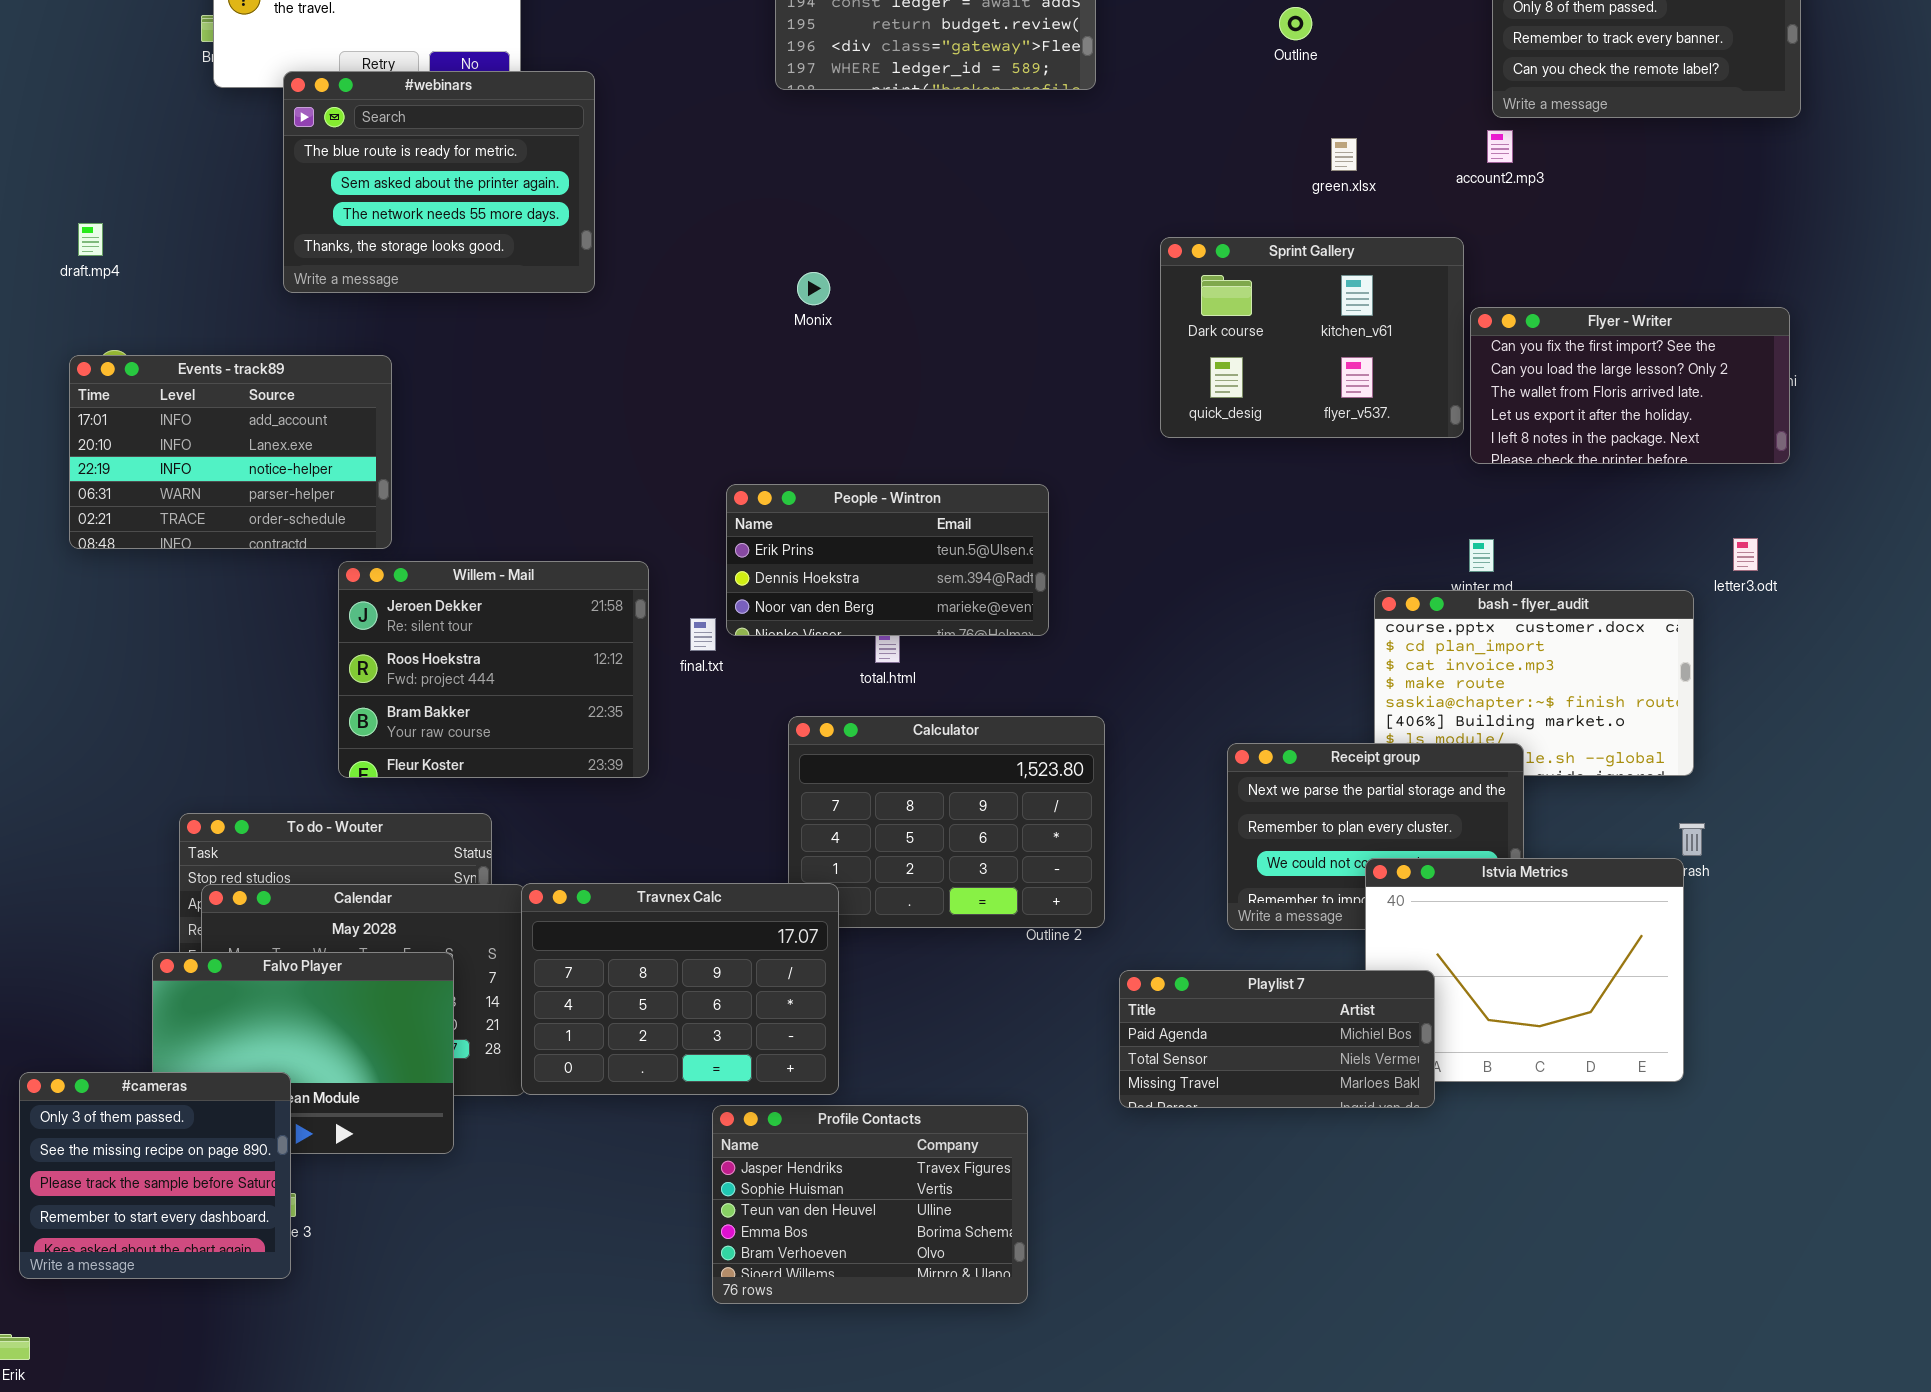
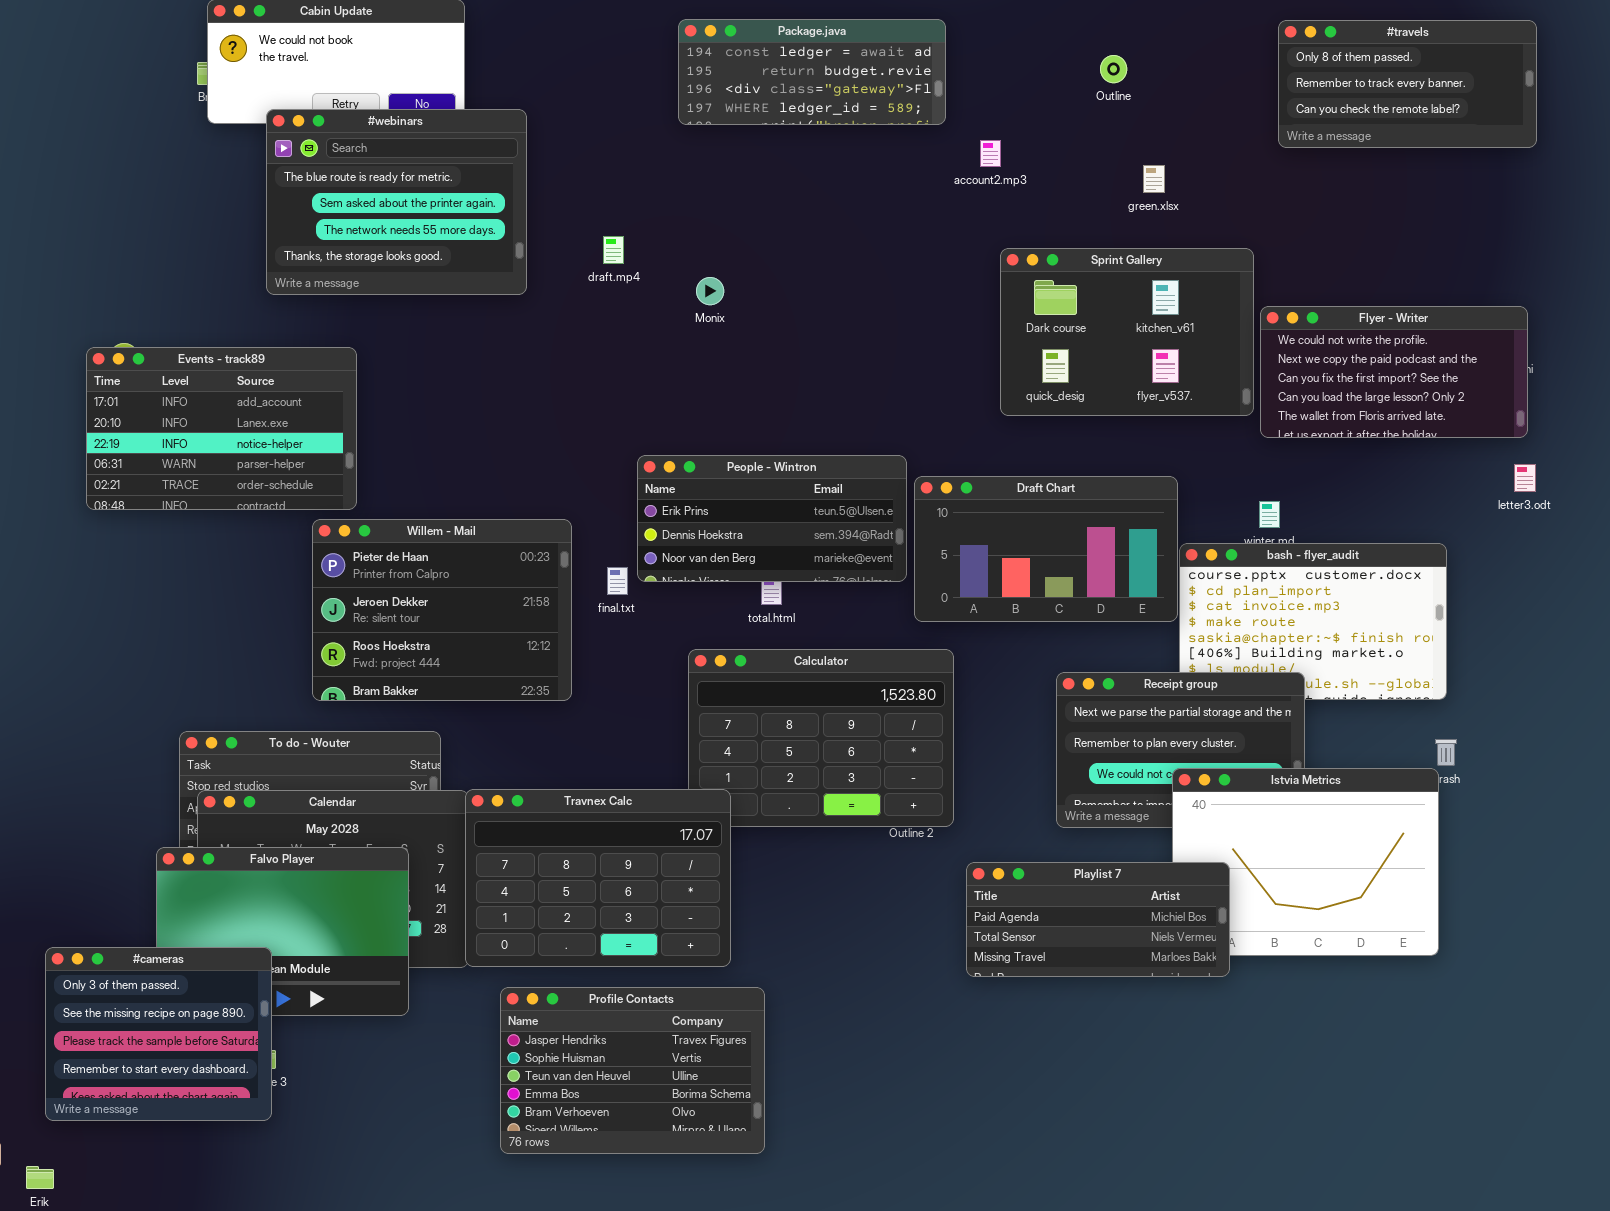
account2.mp3: [1487,130,1513,163] -> [980,140,1001,167], moved
draft.mp4: [78,223,103,256] -> [603,236,624,264], moved
Flyer - Writer: [1470,307,1790,464] -> [1260,306,1528,438], scrolled up 2 rows
Draft Chart: none -> [914,476,1178,622], opened
letter3.odt: [1733,538,1758,571] -> [1514,464,1536,492], moved
Willem - Mail: [338,561,649,778] -> [312,519,572,701], scrolled up 1 row
Profile Contacts: [712,1105,1028,1304] -> [500,987,765,1154], moved

